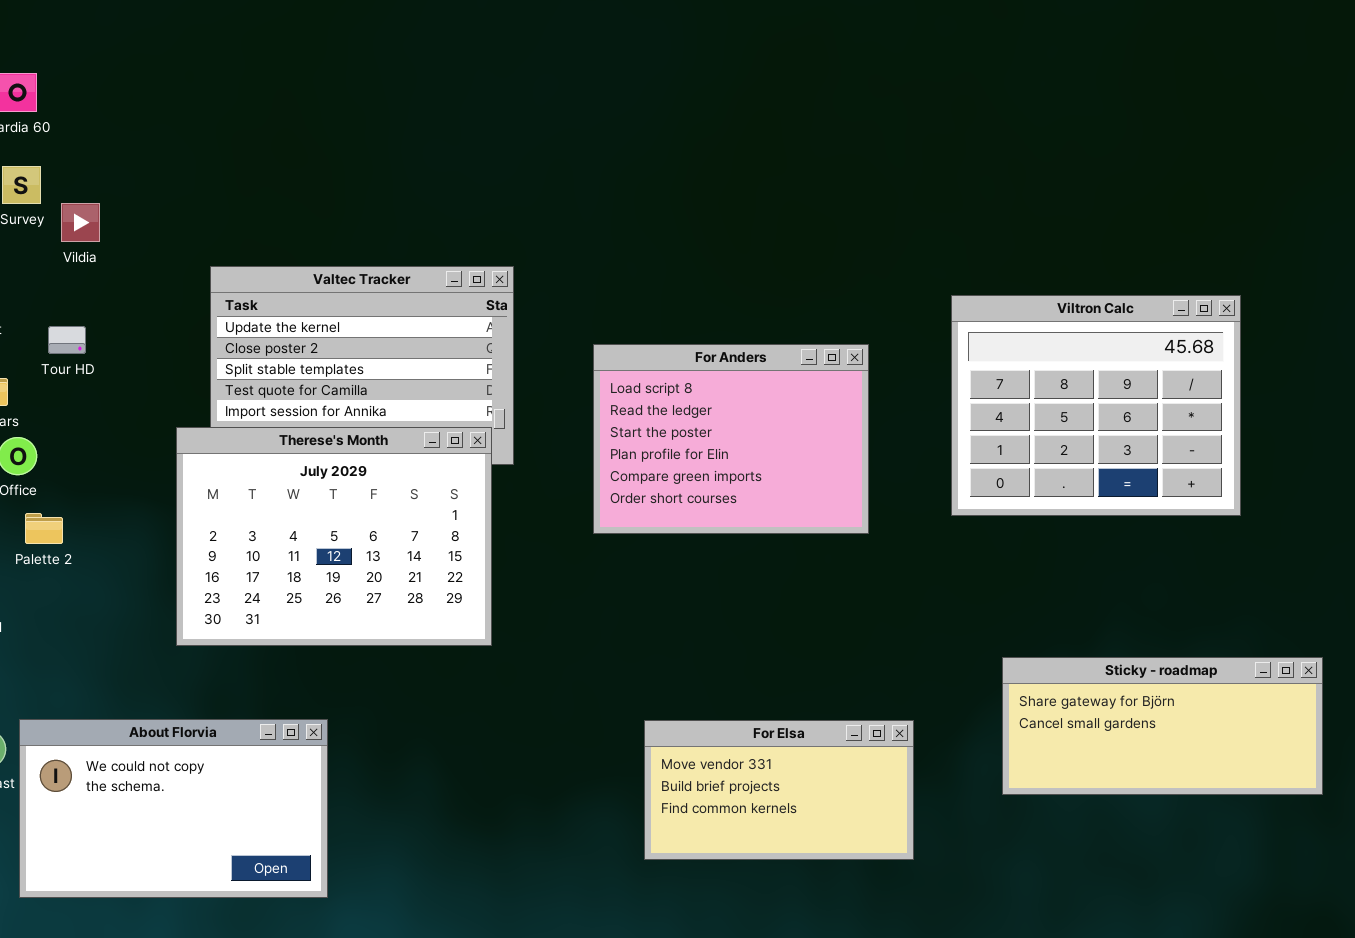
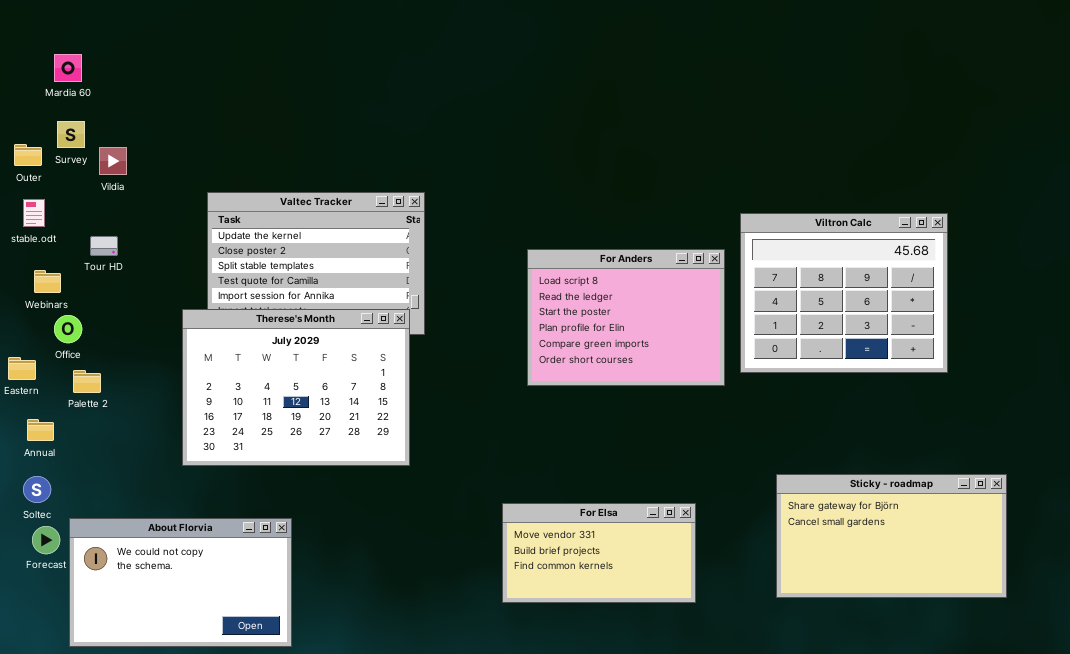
For Anders: [593,344,869,534] -> [527,249,725,386], moved
Sticky - roadmap: [1002,657,1323,795] -> [776,474,1007,598], resized
For Elsa: [644,720,914,860] -> [502,503,696,603], moved

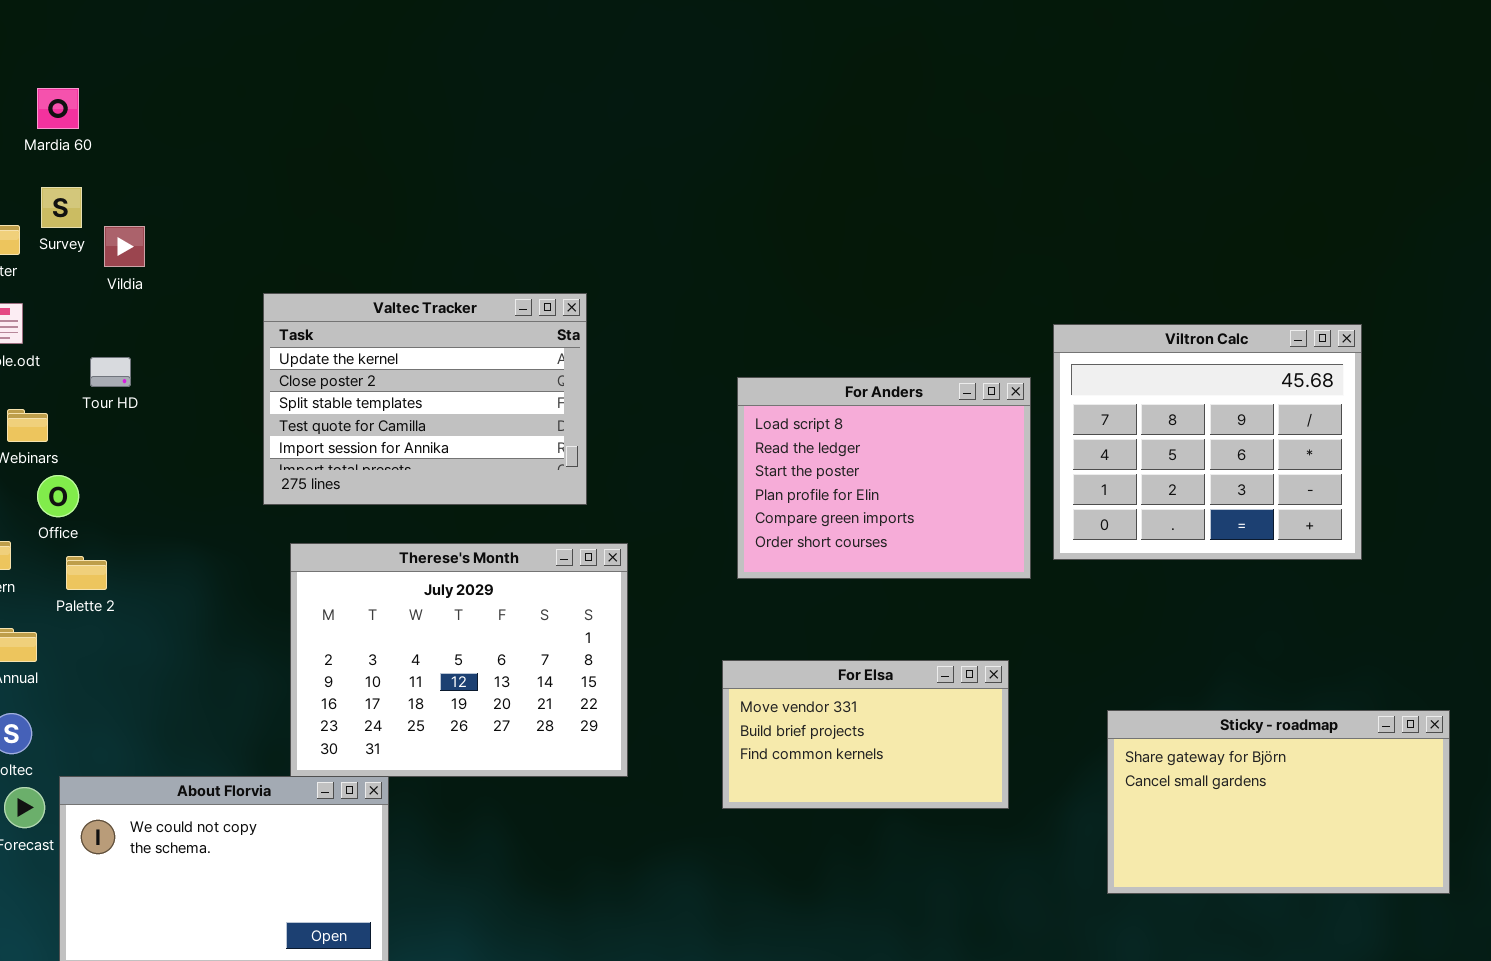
Therese's Month: [182,309,410,466] -> [290,543,628,777], moved
For Elsa: [502,503,696,603] -> [722,660,1009,809], moved

